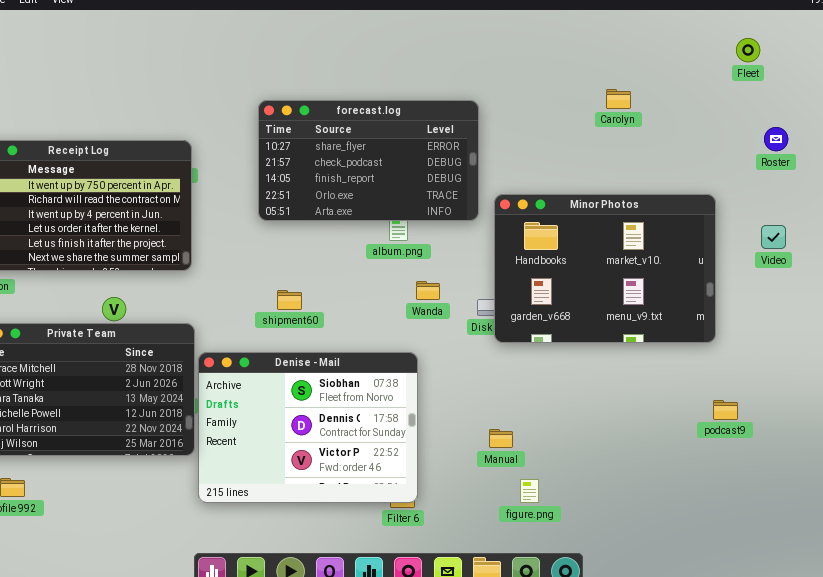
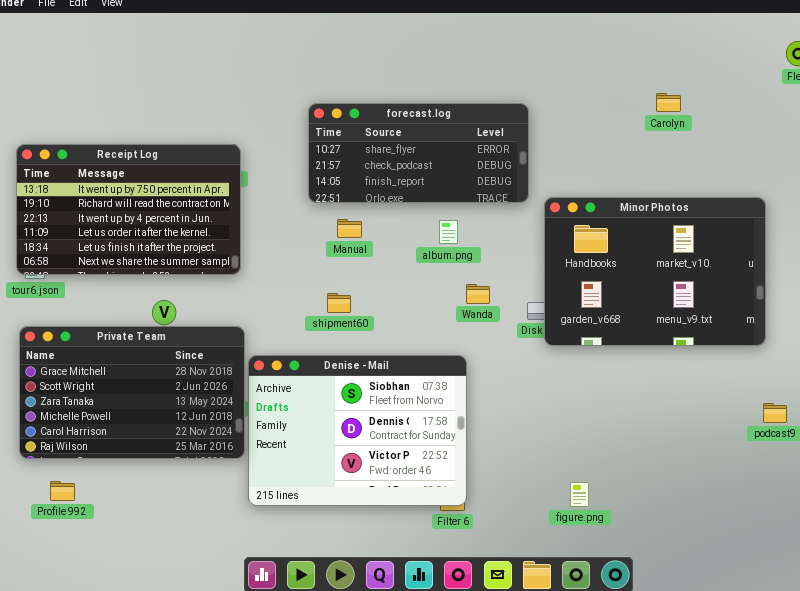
forecast.log: [258,100,479,221] -> [308,103,529,203], resized
Manual: [489,429,513,448] -> [337,219,362,238], moved

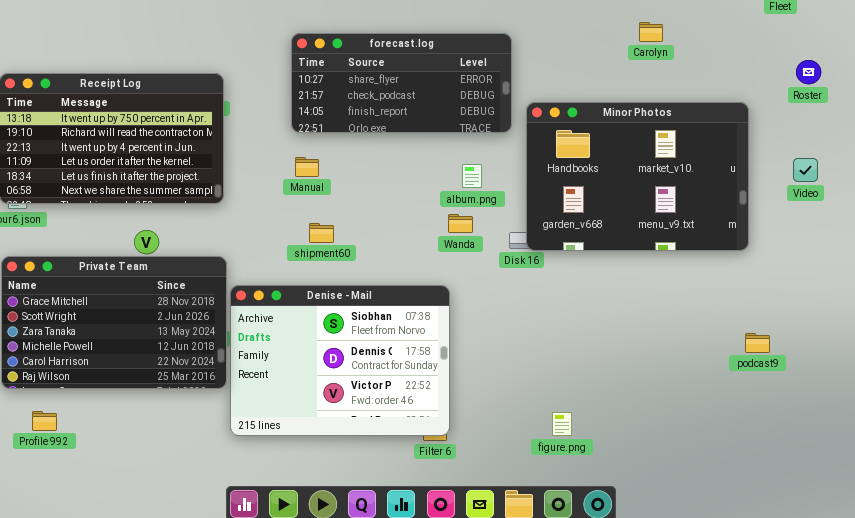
Minor Photos: [544,197,766,346] -> [526,102,749,251], moved
Manual: [337,219,362,238] -> [295,157,319,177], moved
album.png: [439,220,458,244] -> [462,164,482,188], moved

